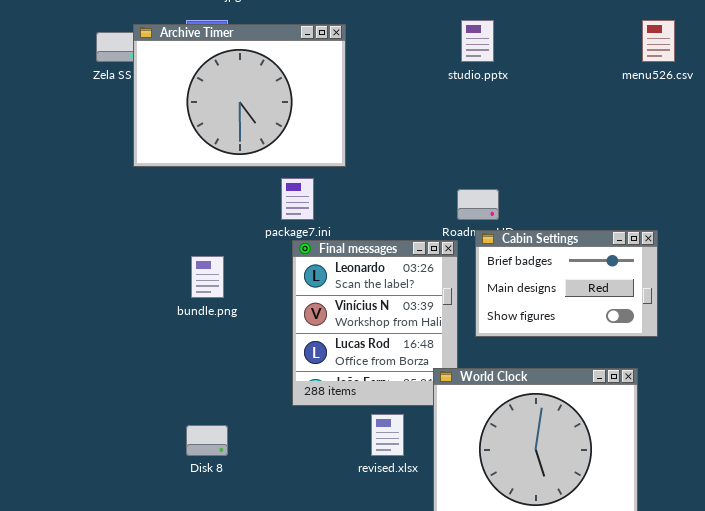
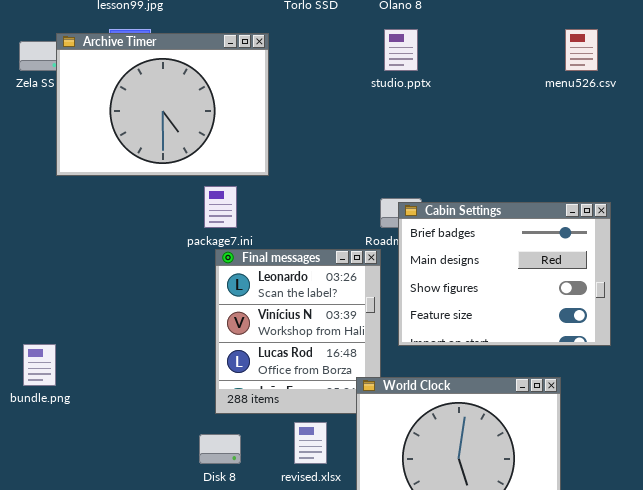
Cabin Settings: [475,230,658,337] -> [398,202,611,346], resized
bundle.png: [191,256,224,298] -> [23,344,56,386], moved
Disk 8: [186,425,228,456] -> [199,434,241,464], moved

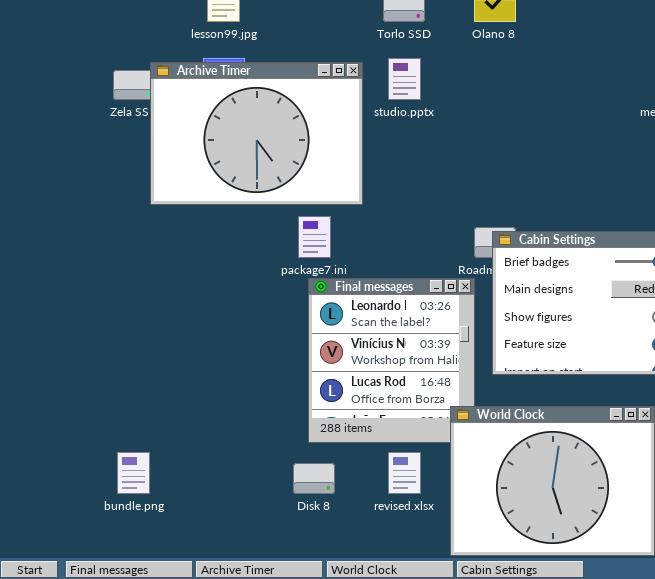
studio.pptx: [384,29,418,71] -> [388,58,421,100], moved
bundle.png: [23,344,56,386] -> [117,452,150,494], moved

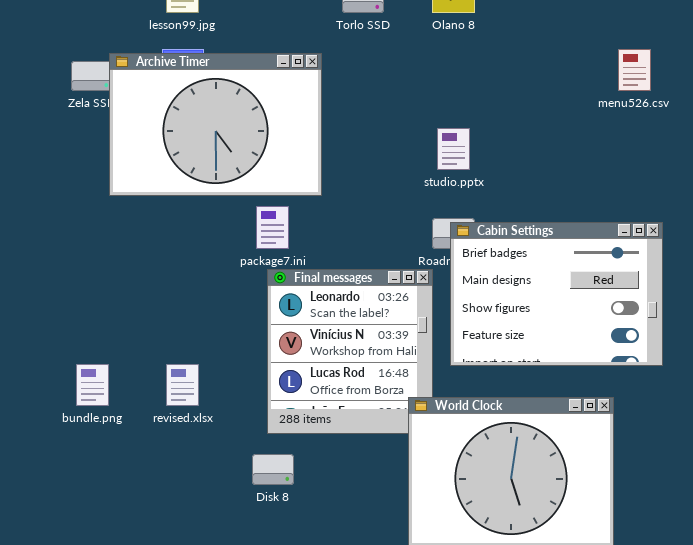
studio.pptx: [388,58,421,100] -> [437,128,470,170], moved
bundle.png: [117,452,150,494] -> [76,364,109,406], moved
revised.xlsx: [388,452,421,494] -> [166,364,199,406], moved

